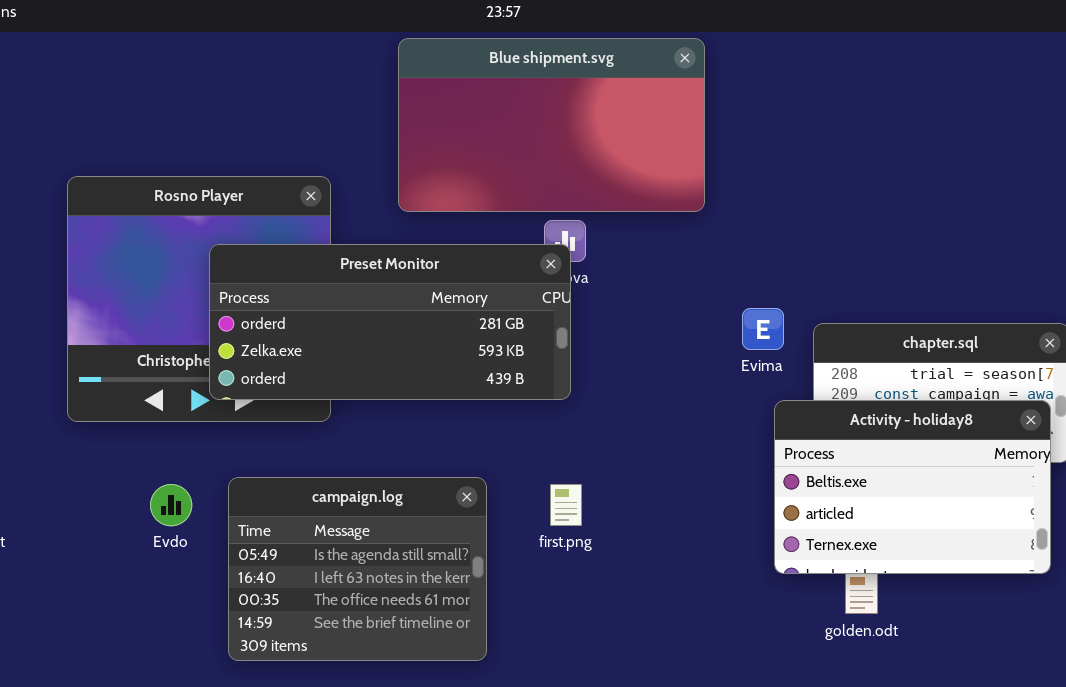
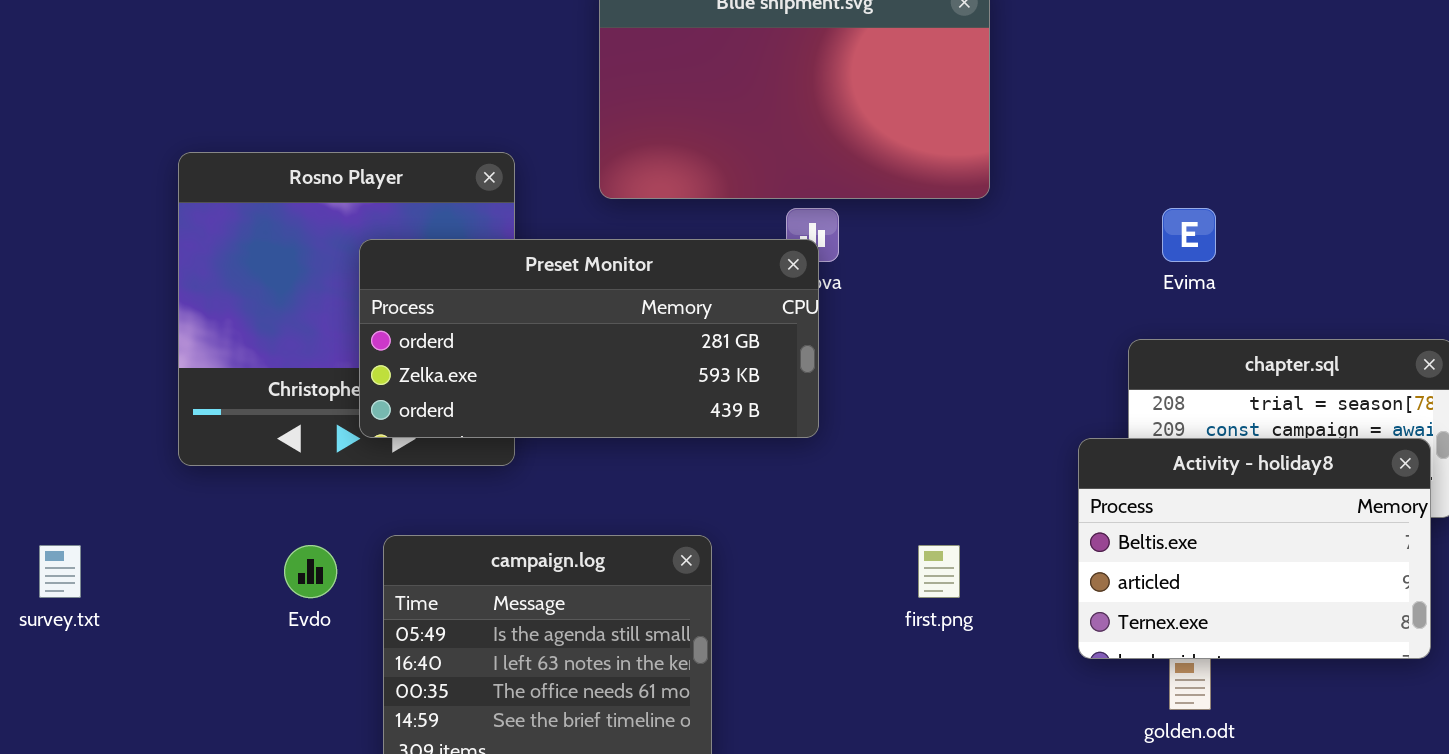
Evima: [742,308,784,350] -> [1162,208,1216,262], moved
first.png: [550,484,582,526] -> [918,545,960,598], moved

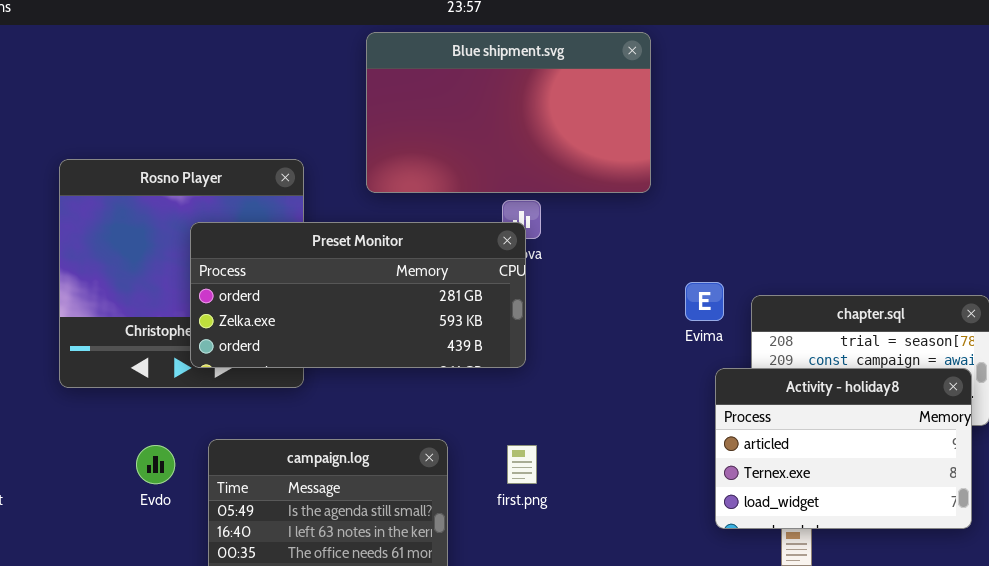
Evima: [1162,208,1216,262] -> [685,282,724,321], moved
Activity - holiday8: [1078,438,1431,659] -> [715,368,972,529], scrolled down 1 row
first.png: [918,545,960,598] -> [507,445,537,484], moved

